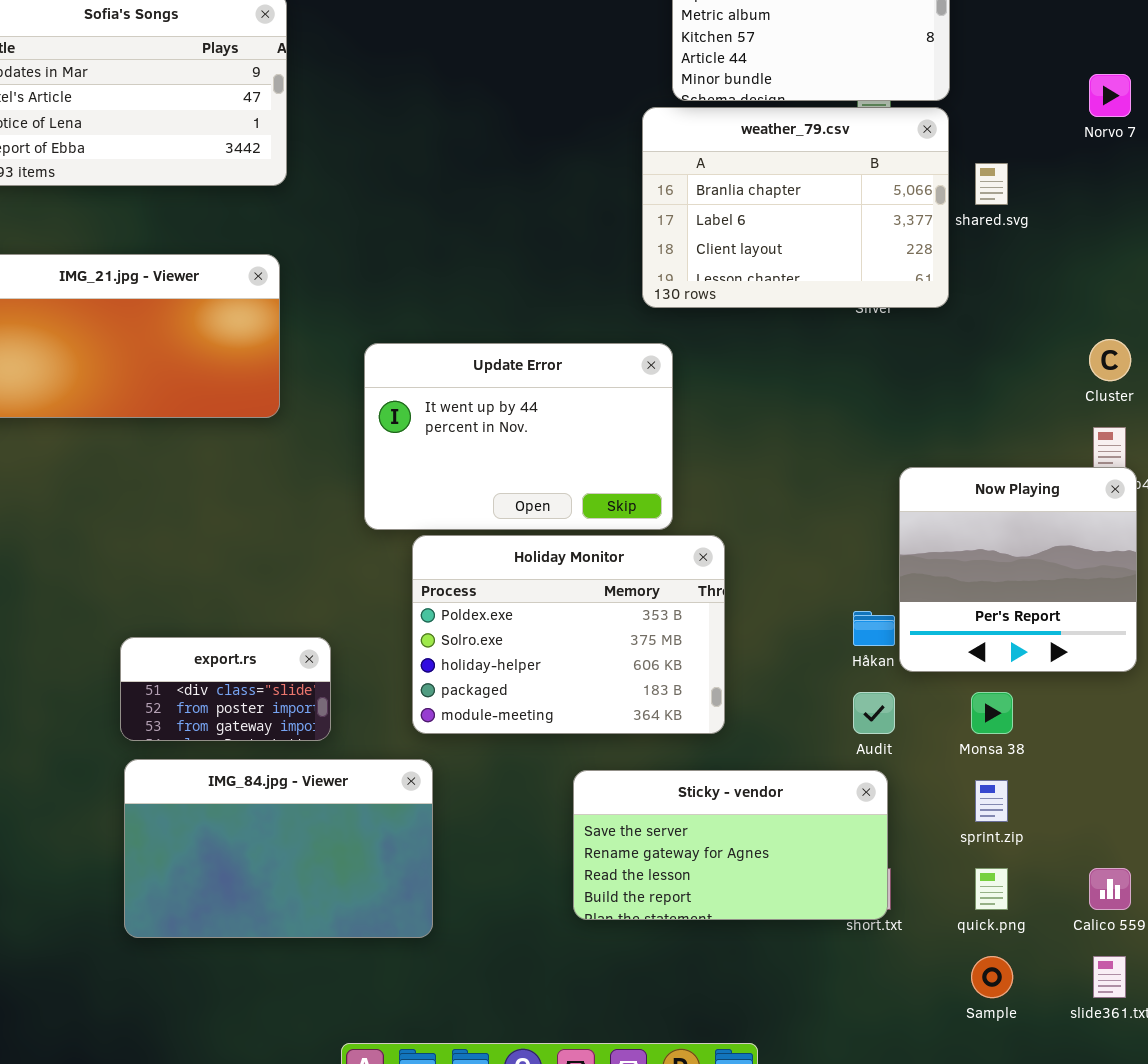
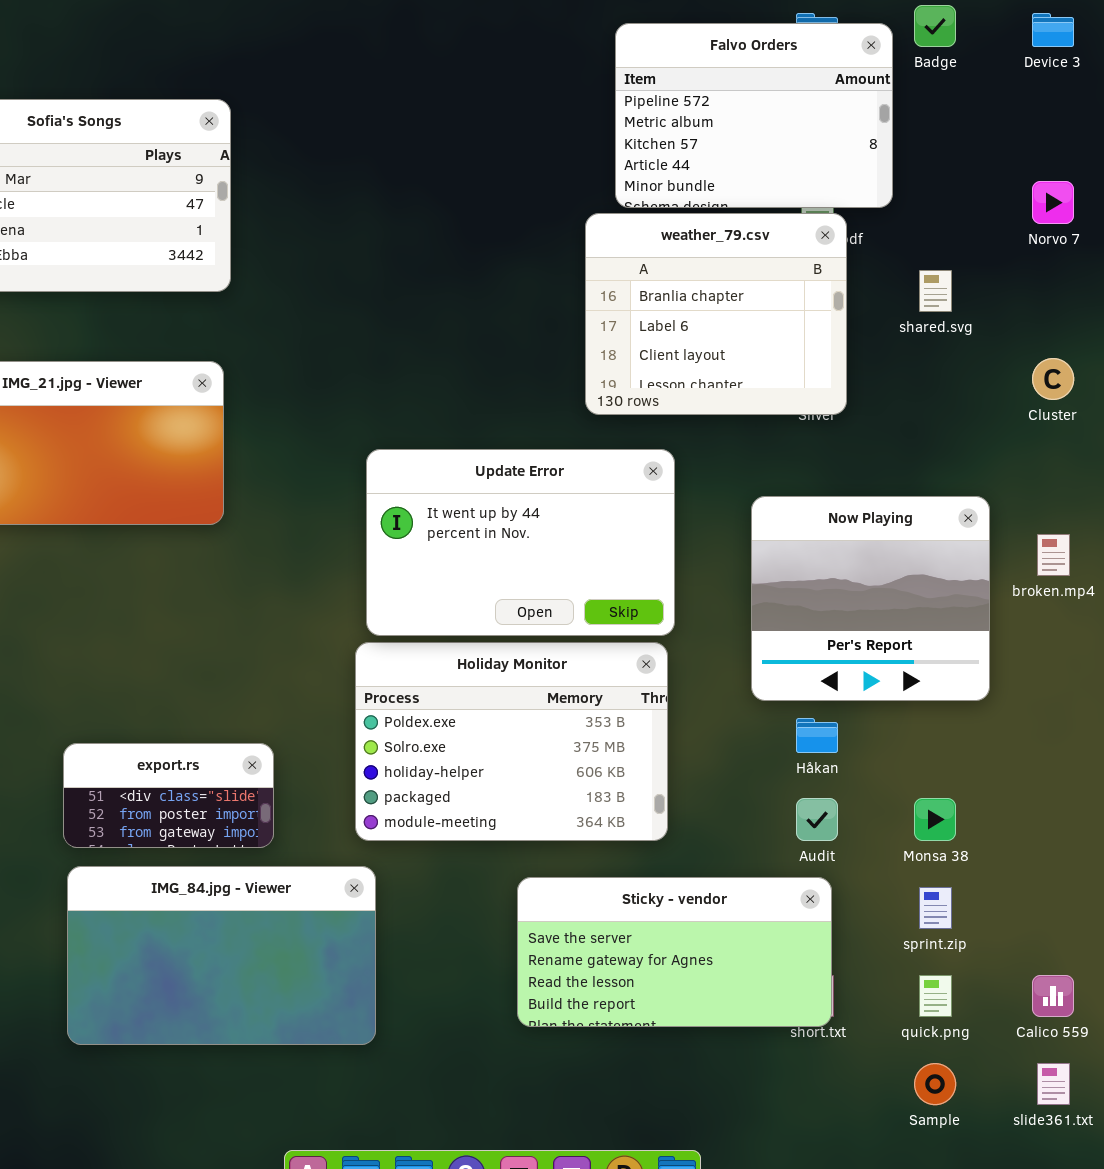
weather_79.csv: [642,107,949,308] -> [585,213,847,415], resized
Cluster: [1089,339,1131,381] -> [1032,358,1074,400], moved
Update Error: [364,343,673,530] -> [366,449,675,636], moved
Now Playing: [899,467,1137,672] -> [751,496,990,701], moved

